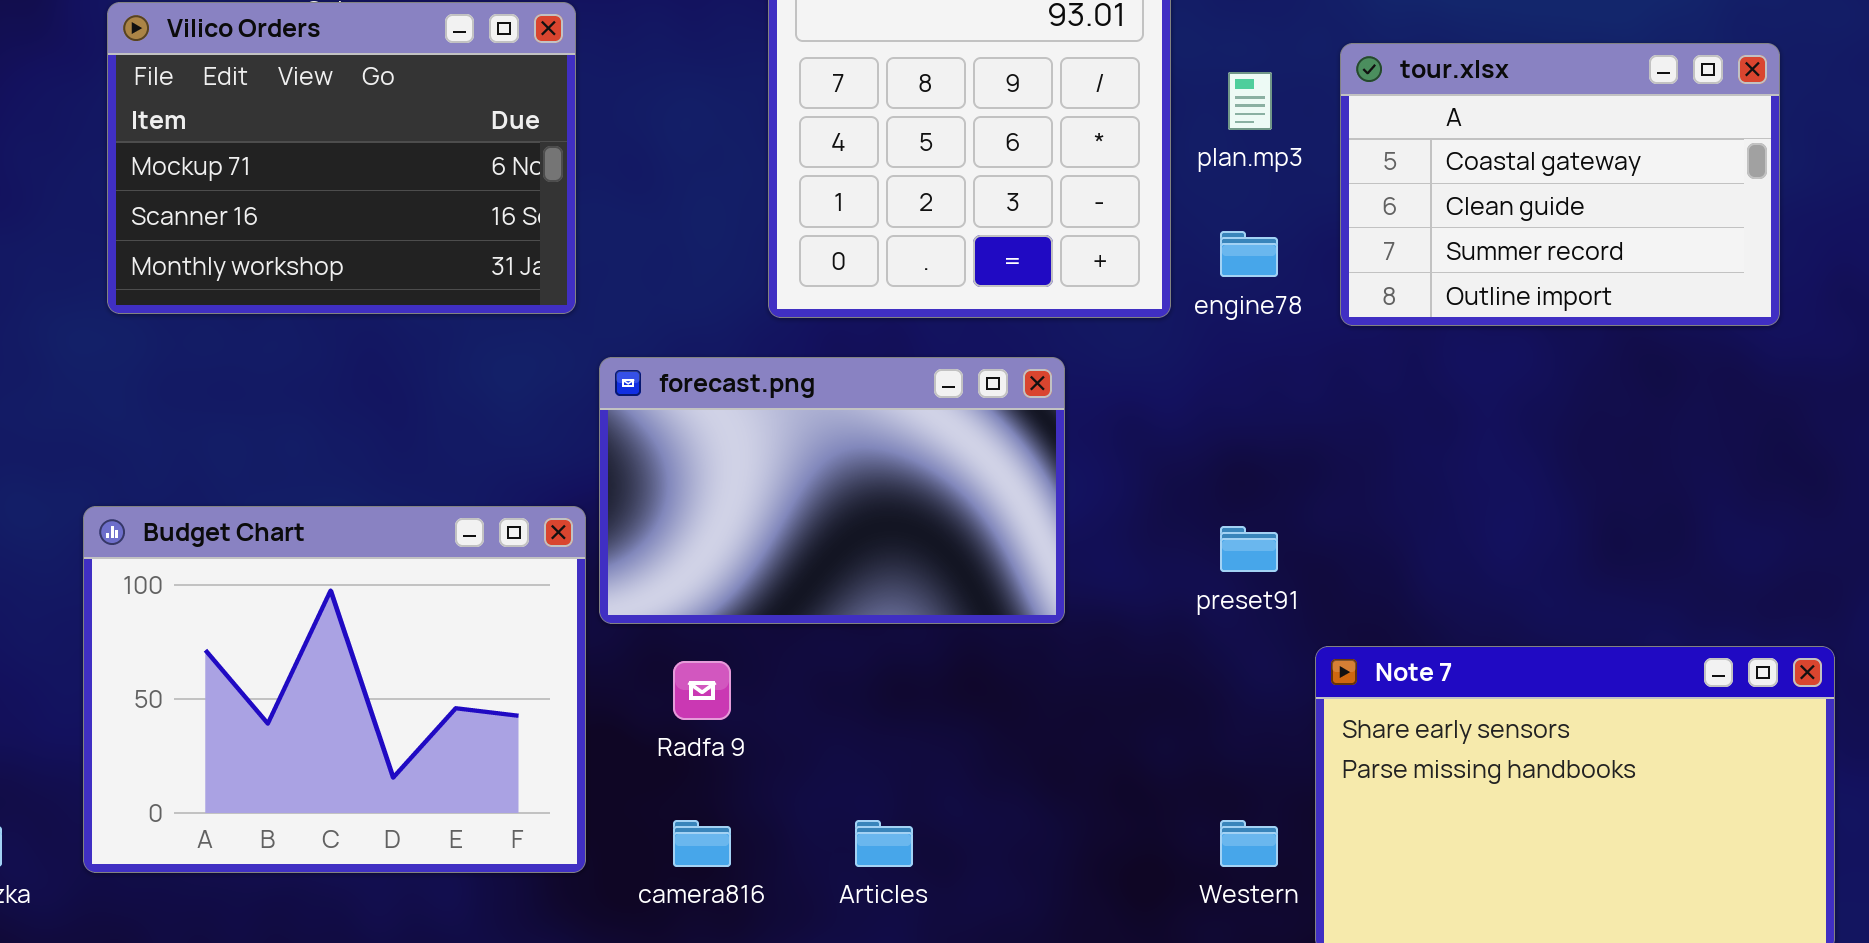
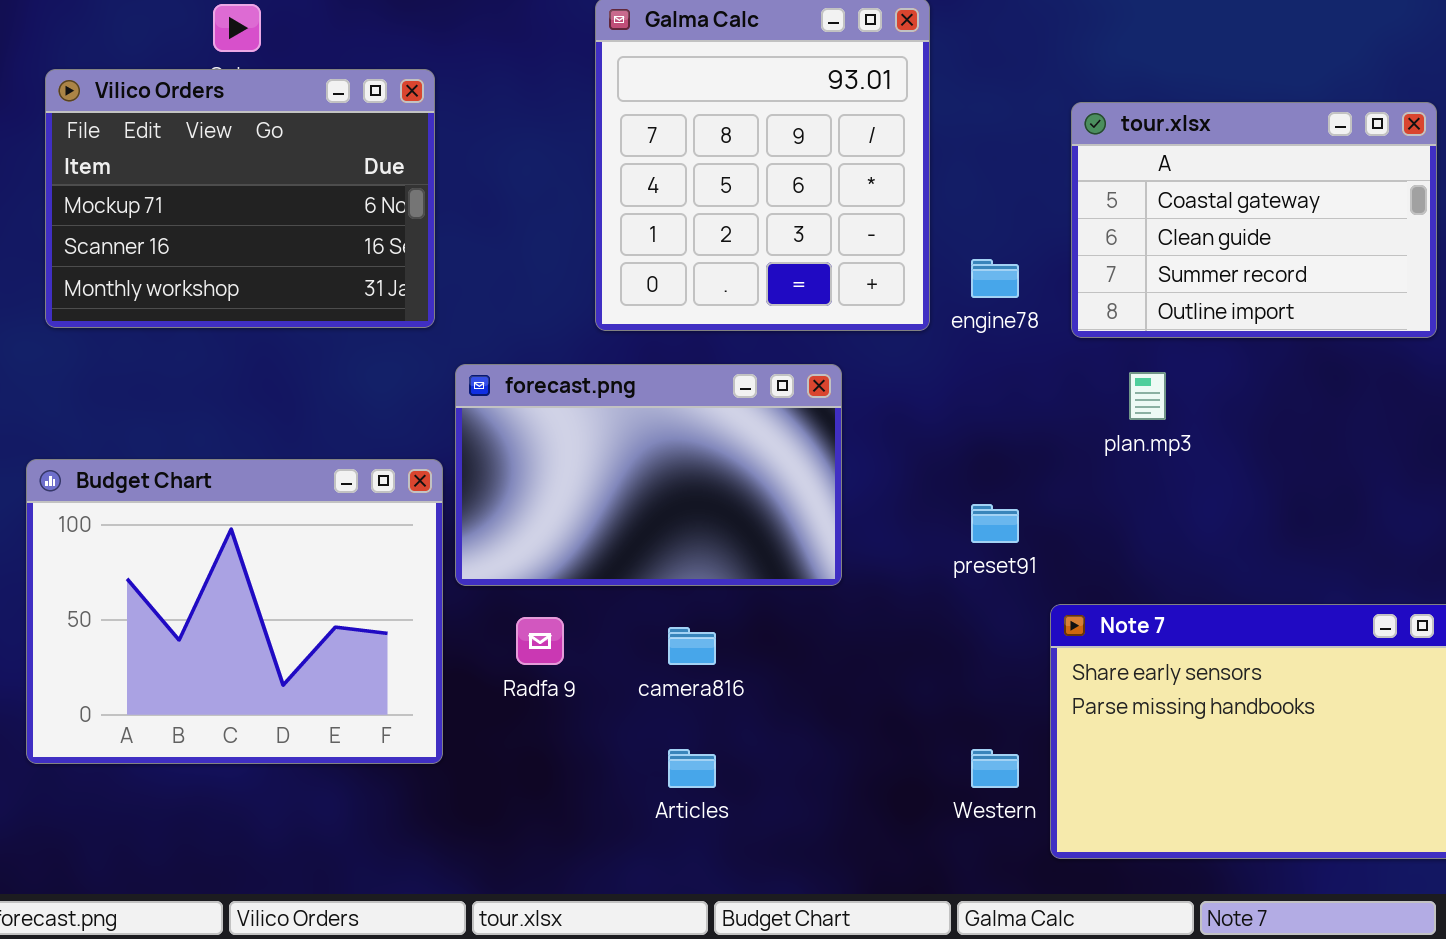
plan.mp3: [1228,72,1272,130] -> [1129,372,1166,420], moved
Budget Chart: [83,506,586,873] -> [26,459,443,764], moved
camera816: [673,820,731,867] -> [668,627,716,665], moved

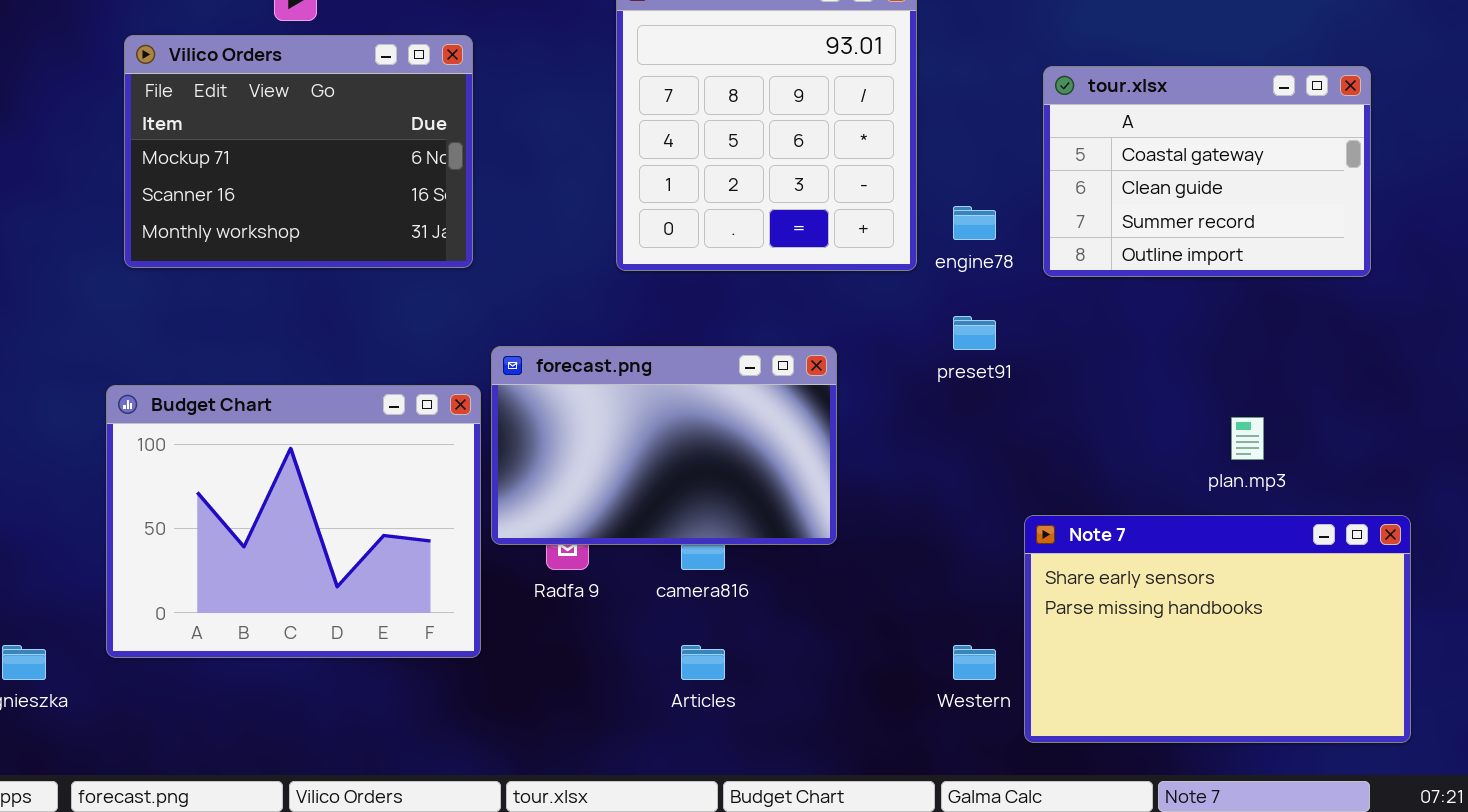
forecast.png: [455,364,842,586] -> [491,346,837,545], moved
plan.mp3: [1129,372,1166,420] -> [1231,417,1264,460], moved
preset91: [971,504,1019,543] -> [953,316,996,350], moved

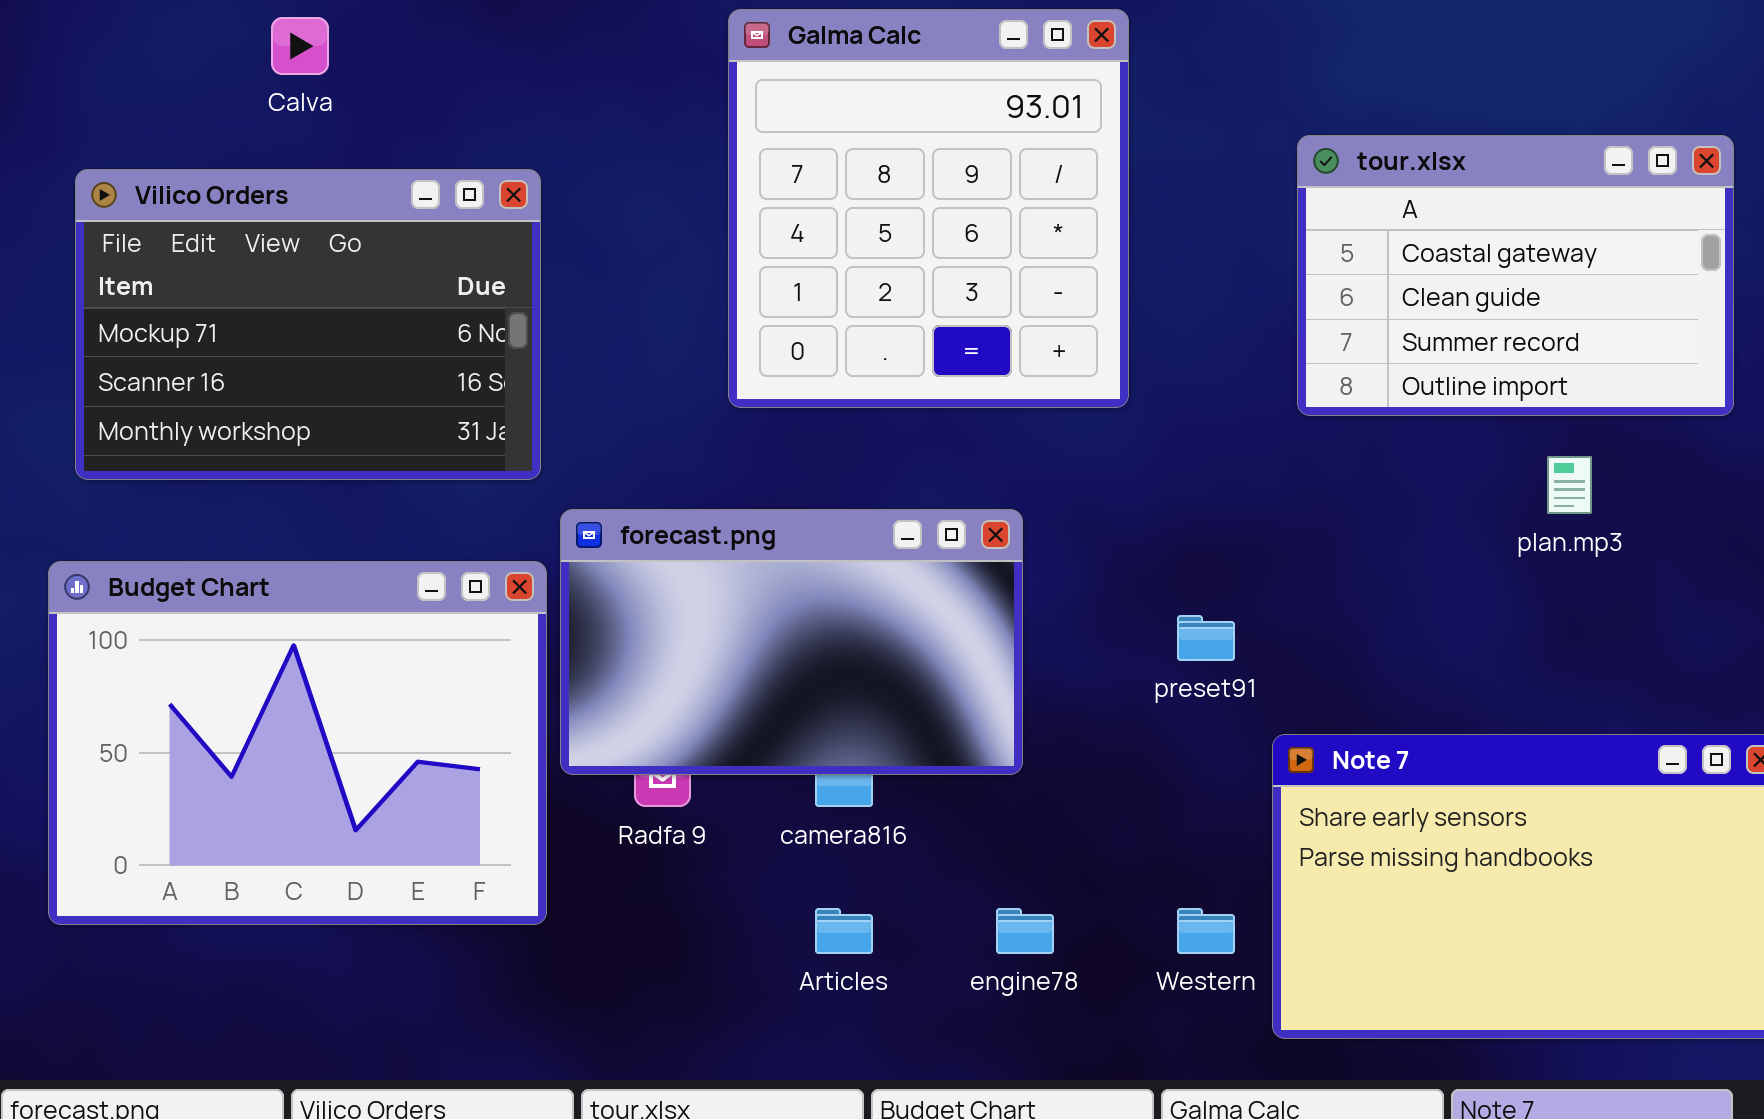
Vilico Orders: [124,35,473,268] -> [75,169,541,480], moved
engine78: [953,206,996,240] -> [996,908,1054,954], moved
preset91: [953,316,996,350] -> [1177,615,1235,661], moved
plan.mp3: [1231,417,1264,460] -> [1547,456,1592,514], moved

